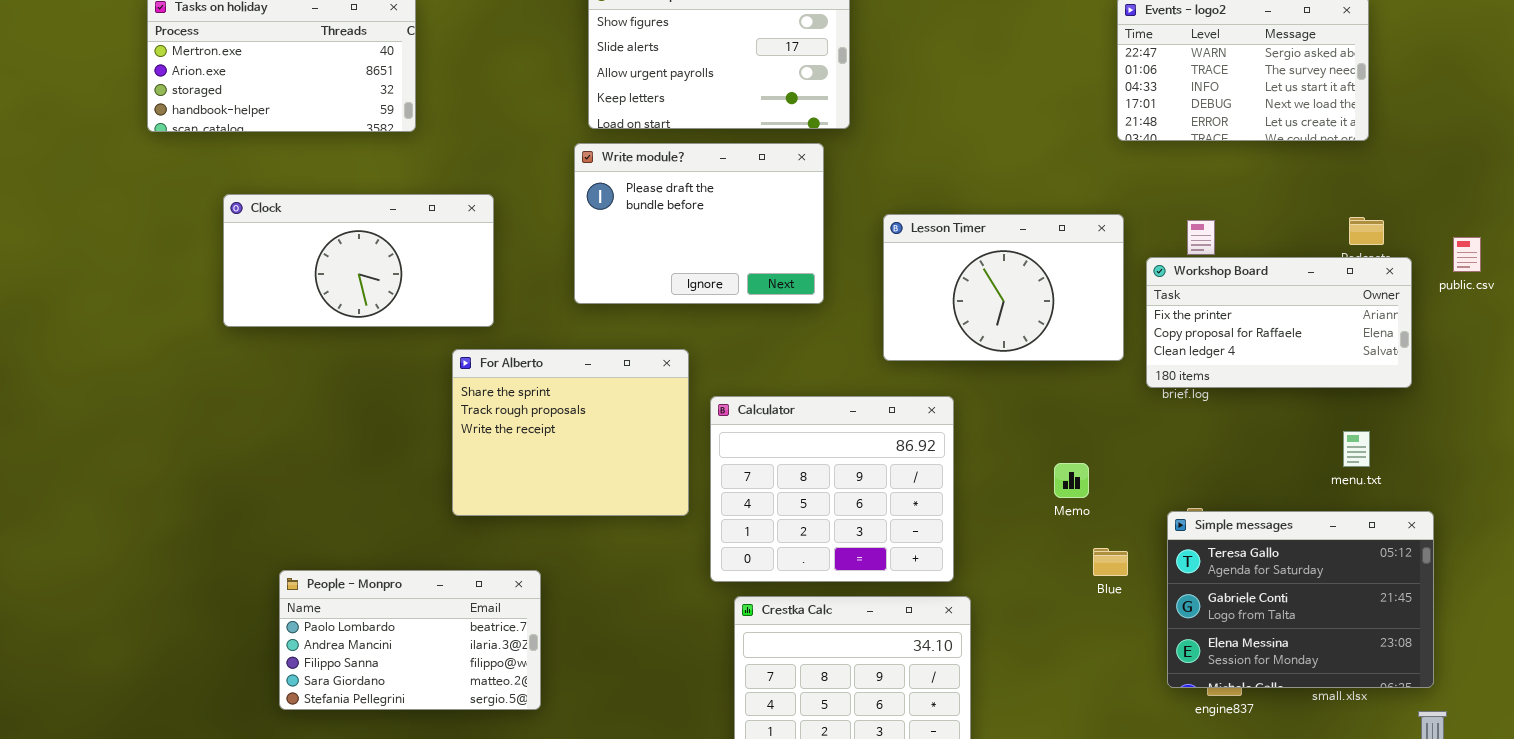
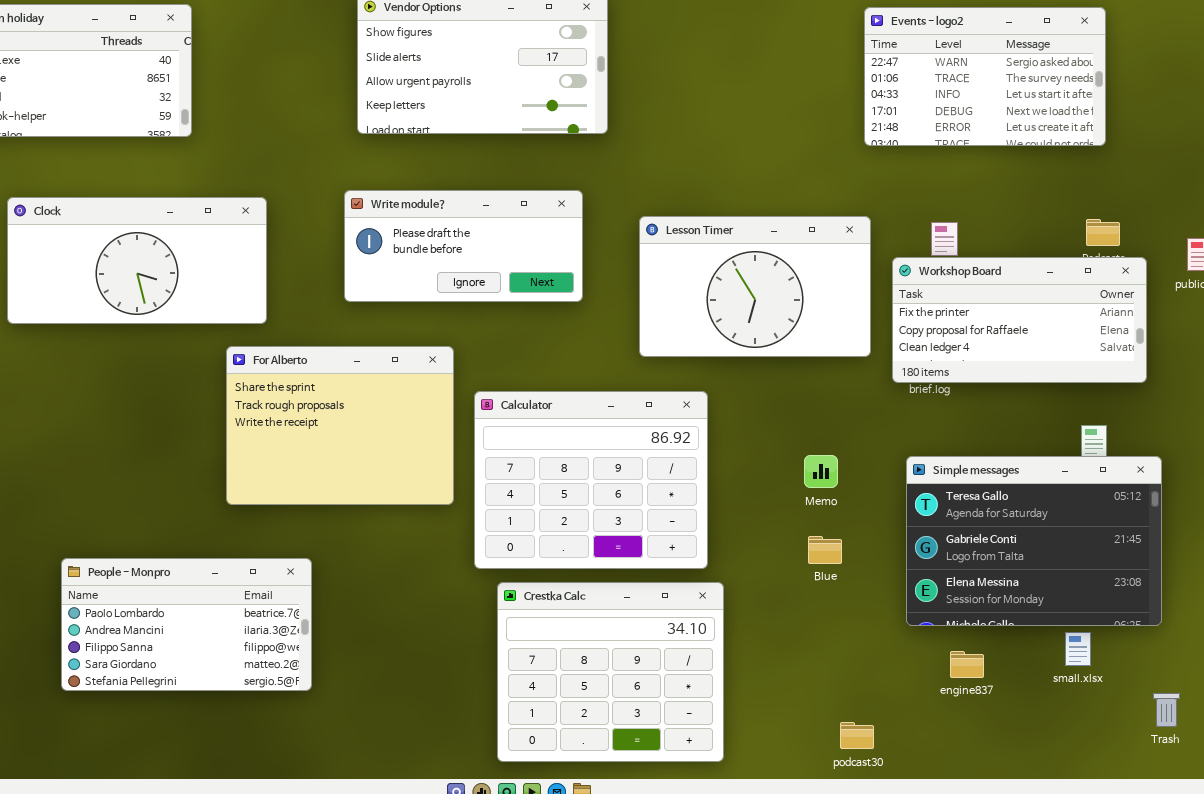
Write module?: [574,143,824,304] -> [344,190,583,302], resized
Simple messages: [1167,511,1434,688] -> [906,456,1162,626], moved
Blue: [1093,548,1128,576] -> [808,536,842,564], moved

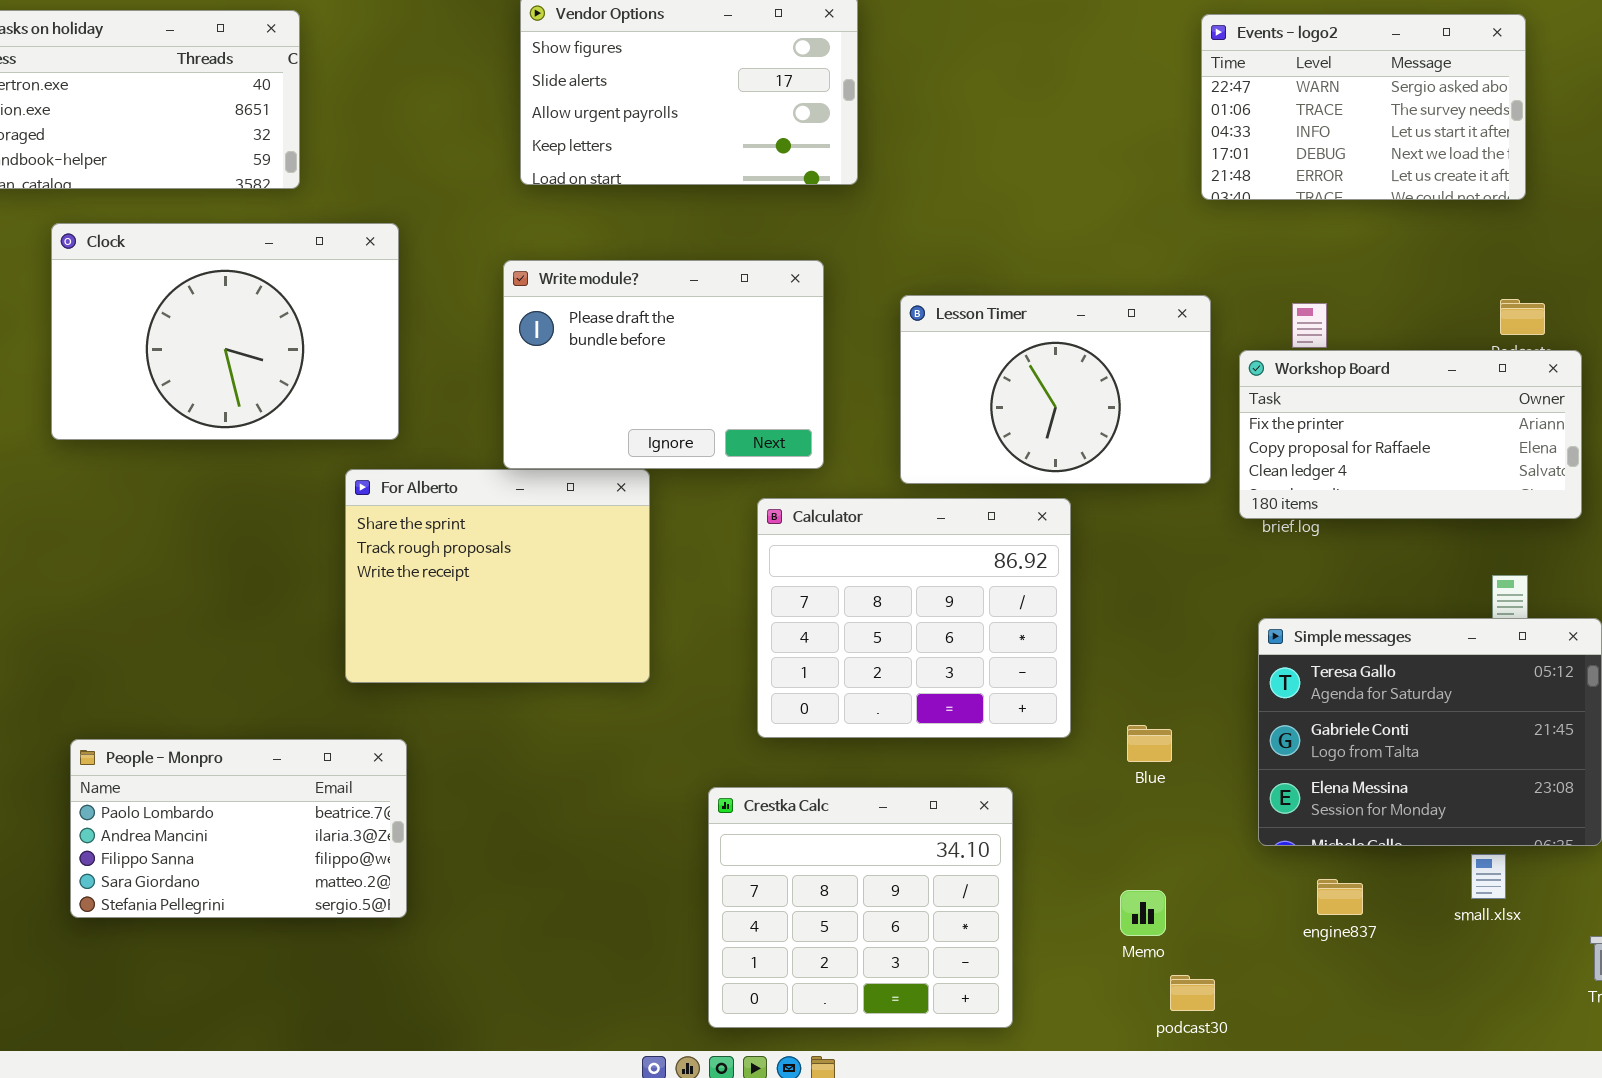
Write module?: [344,190,583,302] -> [503,260,824,469], resized
Clock: [7,197,267,324] -> [51,223,399,440], resized
Calculator: [474,391,708,569] -> [757,498,1071,738], moved
Memo: [804,455,838,488] -> [1120,890,1166,936], moved
People - Monpro: [61,558,312,691] -> [70,739,407,918], moved

